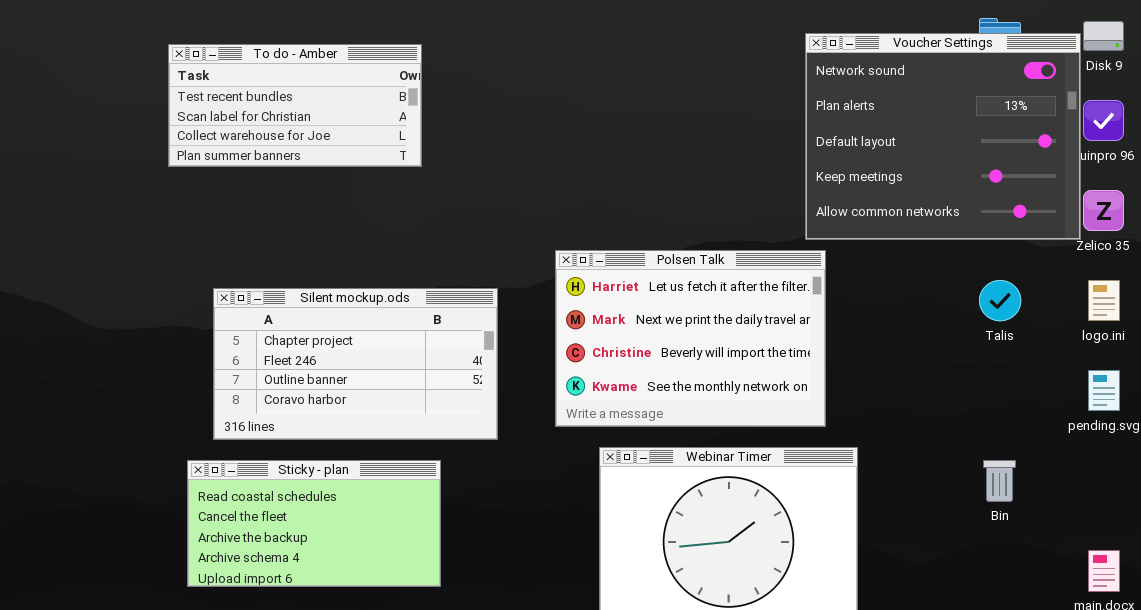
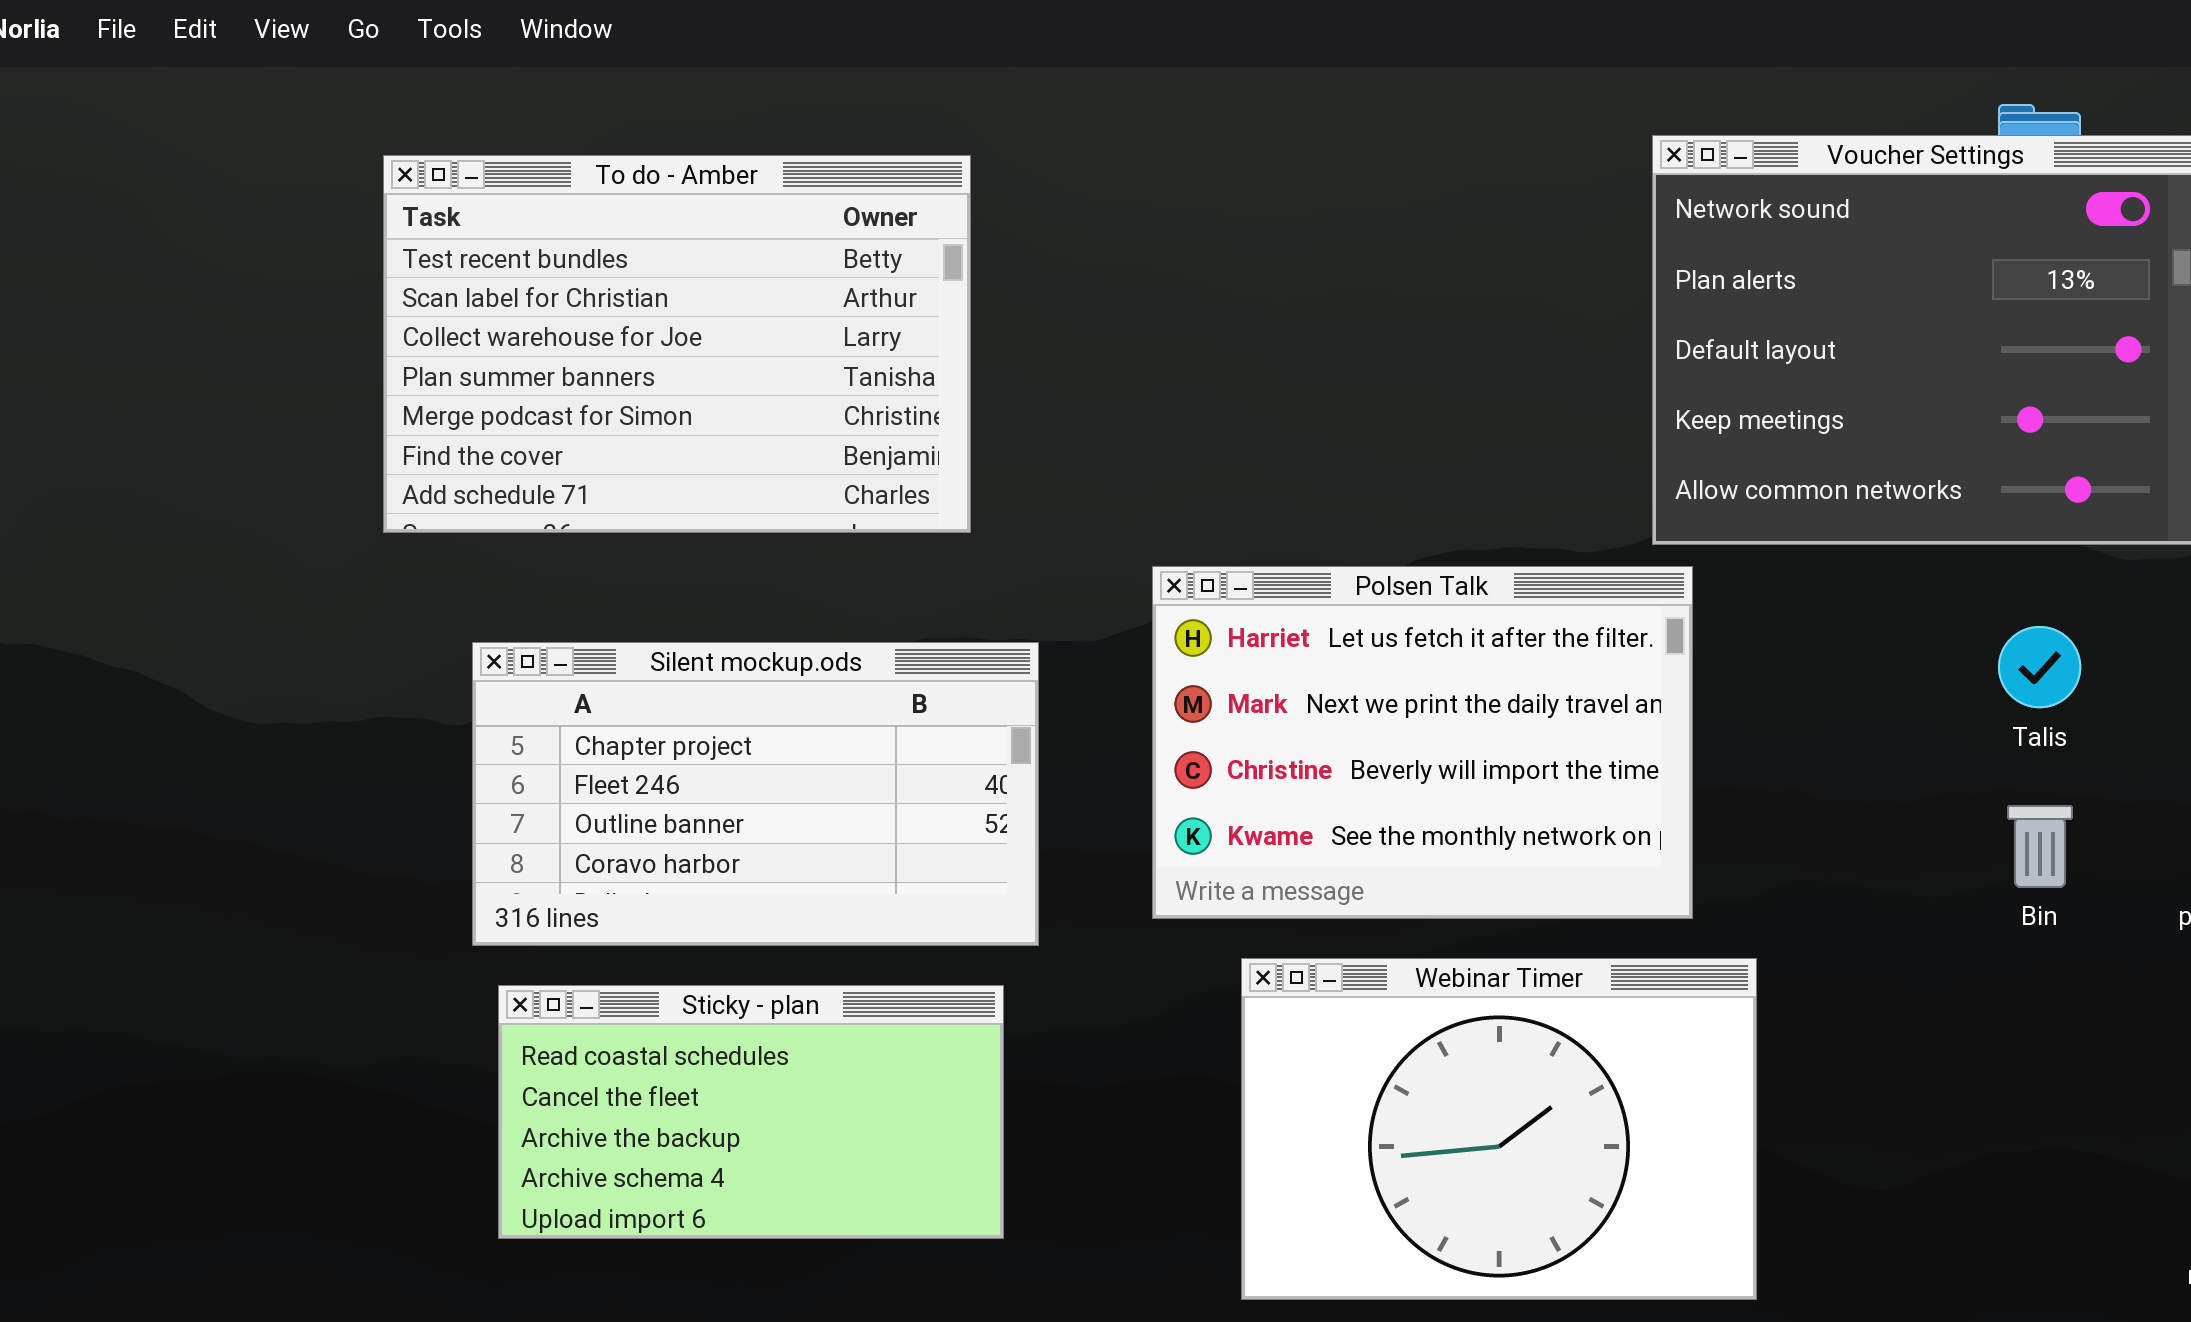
To do - Amber: [168,44,422,167] -> [383,155,971,533], resized
Sticky - plan: [187,460,441,587] -> [498,985,1004,1239], moved
Bin: [983,460,1016,502] -> [2007,805,2073,888], moved

